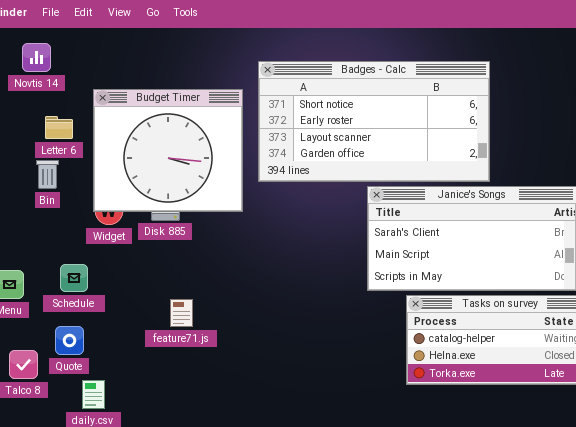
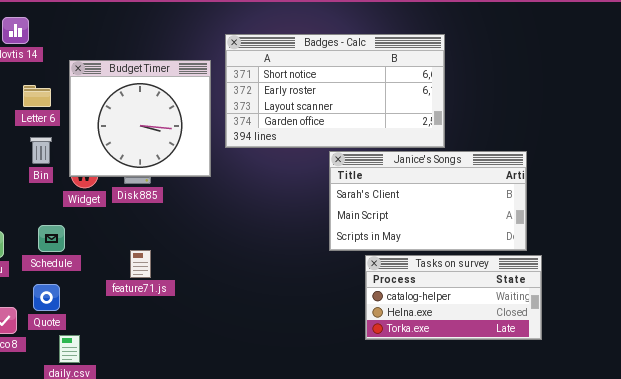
Bin: [36,160,59,189] -> [30,137,52,164], moved
feature71.js: [170,299,193,327] -> [130,250,151,278], moved

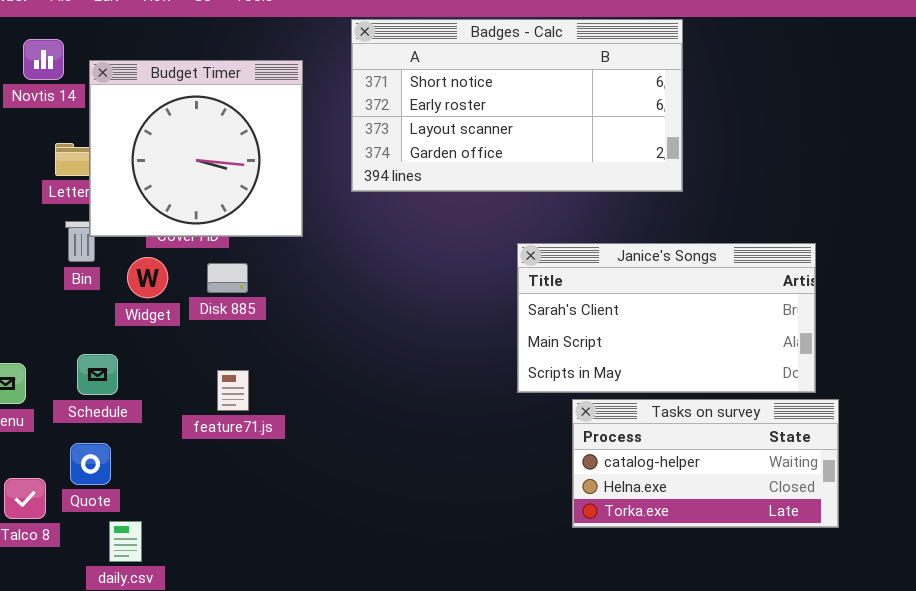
Badges - Calc: [225,34,445,148] -> [351,19,683,192], moved
Budget Timer: [69,60,211,177] -> [89,60,303,237], moved
feature71.js: [130,250,151,278] -> [217,370,249,411], moved

